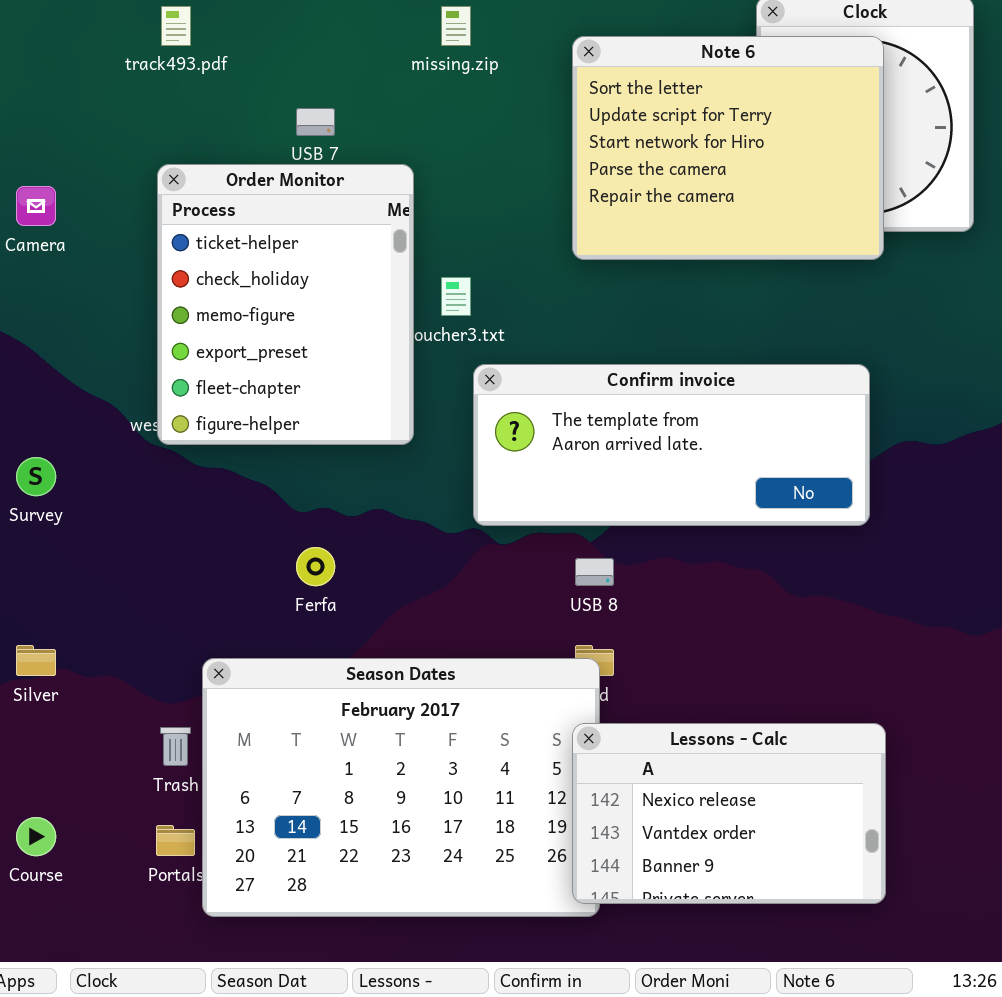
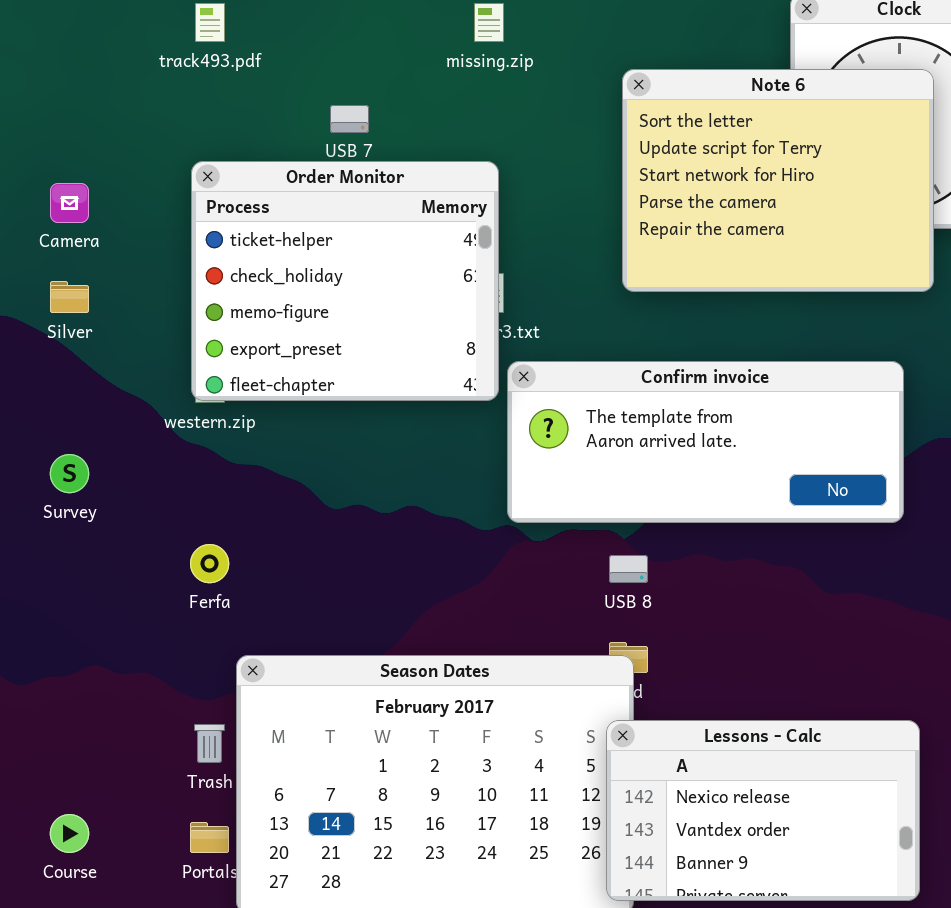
Note 6: [572,36,884,260] -> [622,69,934,292], moved
Order Monitor: [157,164,414,445] -> [191,161,499,401], resized
Ferfa: [296,547,335,586] -> [190,544,229,583], moved
Silver: [16,645,56,676] -> [50,281,89,313], moved

